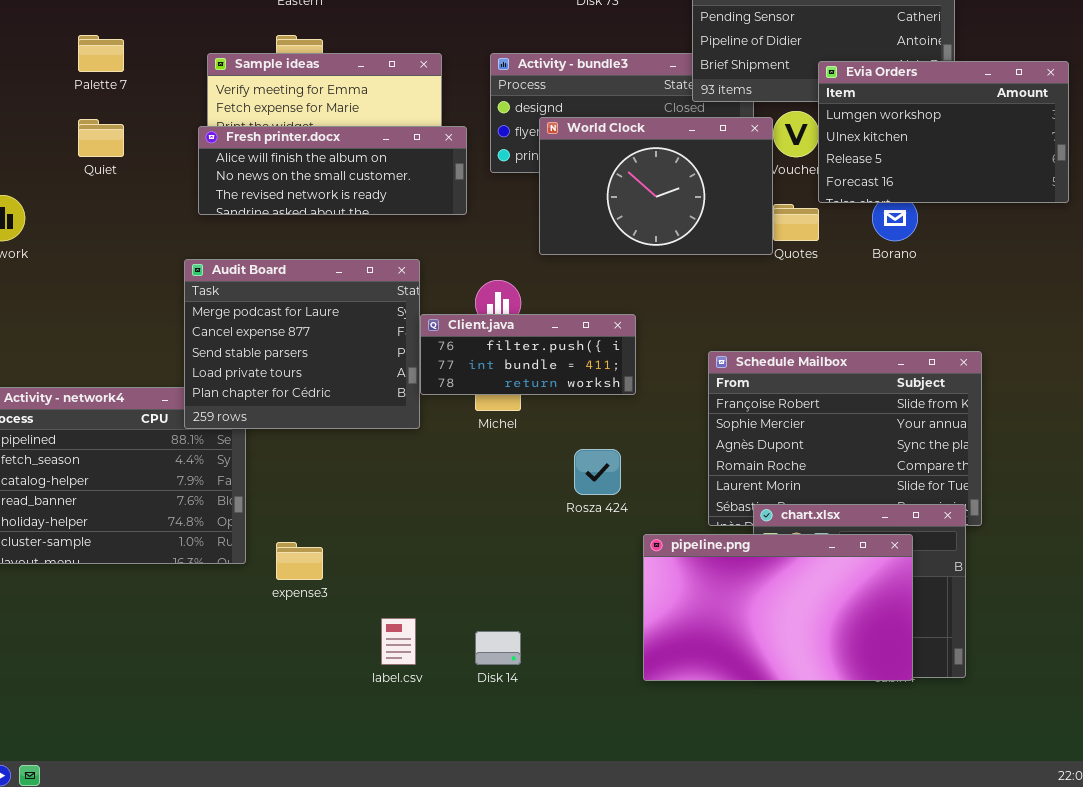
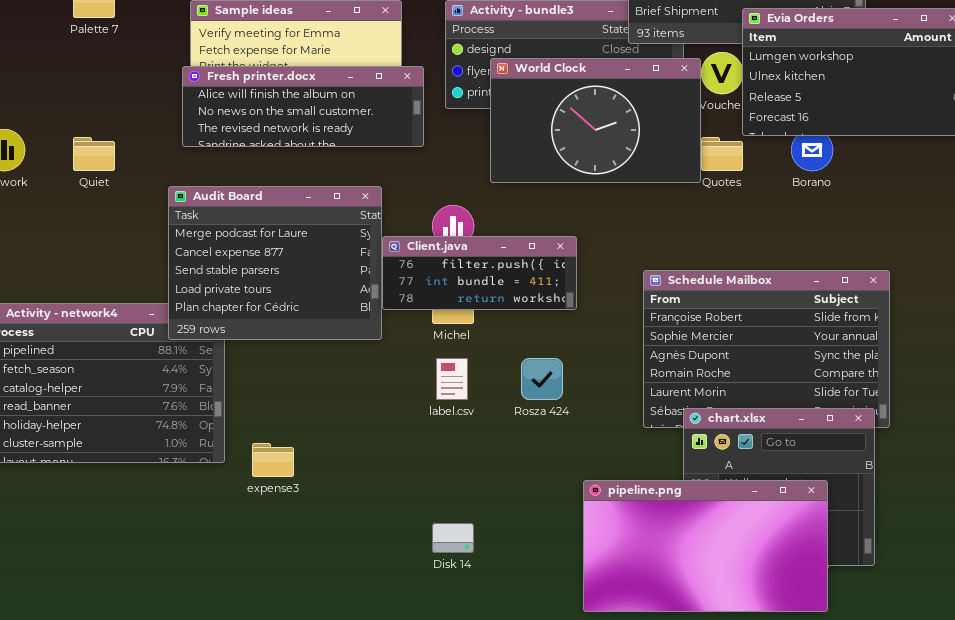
Quiet: [78,119,124,157] -> [73,137,115,171], moved
pipeline.png: [643,534,913,681] -> [583,480,828,612], moved
label.csv: [381,618,416,665] -> [436,358,468,400], moved

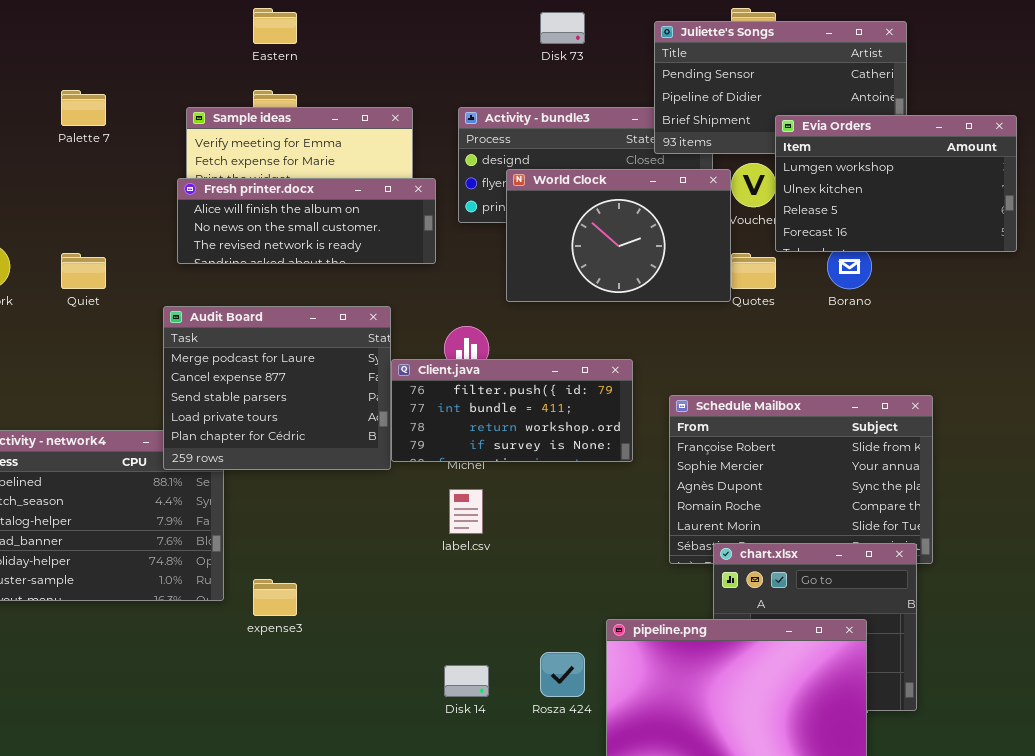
Client.java: [382,236,577,310] -> [391,359,633,462], resized
Rosza 424: [521,358,563,400] -> [540,652,585,697], moved

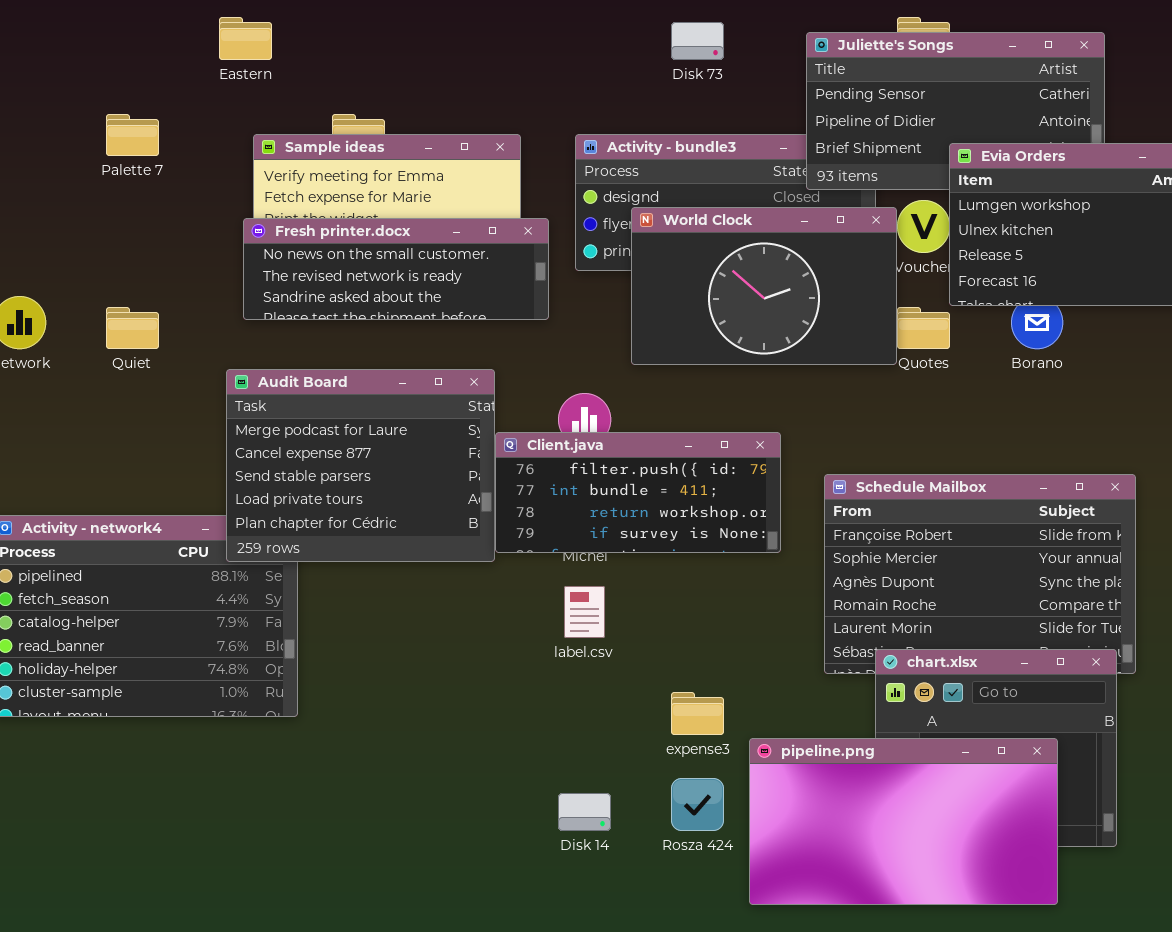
Eastern: [253,8,297,44] -> [219,17,272,60], moved
Fresh printer.docx: [177,178,436,264] -> [243,218,549,320], scrolled down 1 row
expense3: [253,579,297,616] -> [671,692,724,735], moved

